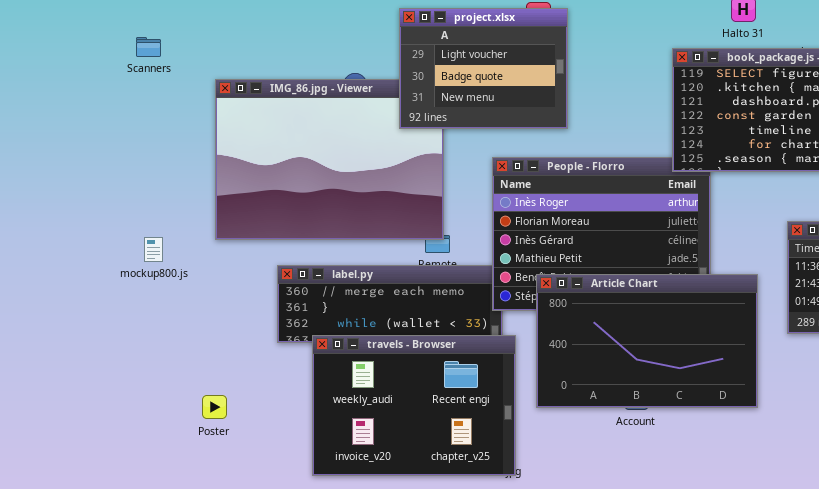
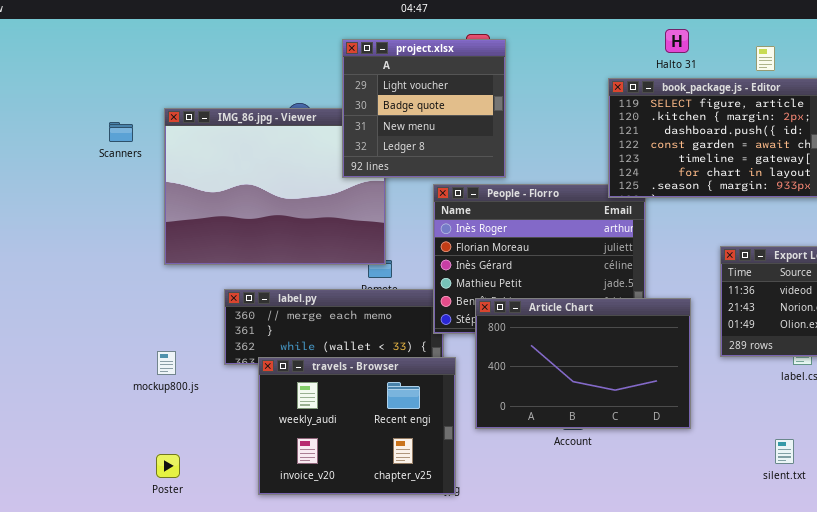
project.xlsx: [399,8,568,129] -> [342,39,506,178], resized
Scanners: [136,37,161,57] -> [109,122,133,142], moved
mockup800.js: [144,237,163,262] -> [157,351,176,375], moved
Poster: [202,395,227,419] -> [156,454,180,478], moved

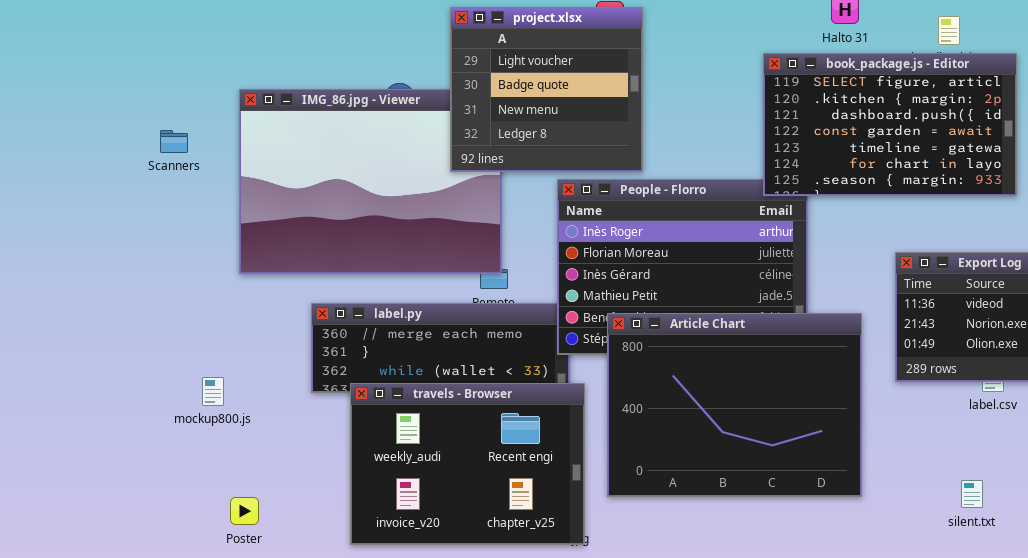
Scanners: [109,122,133,142] -> [160,130,188,153], moved
Article Chart: [475,298,691,429] -> [607,313,862,497], resized
mockup800.js: [157,351,176,375] -> [202,377,224,406], moved

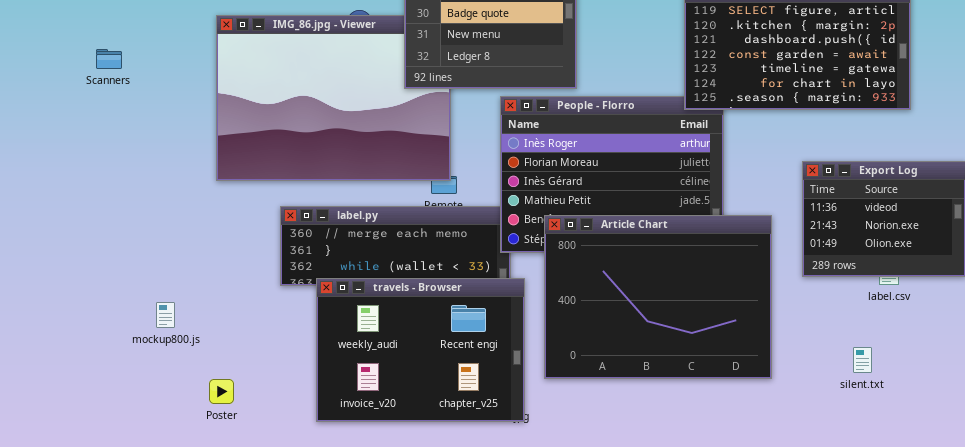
Scanners: [160,130,188,153] -> [96,49,122,69], moved
mockup800.js: [202,377,224,406] -> [156,302,175,328], moved
silent.txt: [961,480,983,508] -> [853,347,872,373], moved

